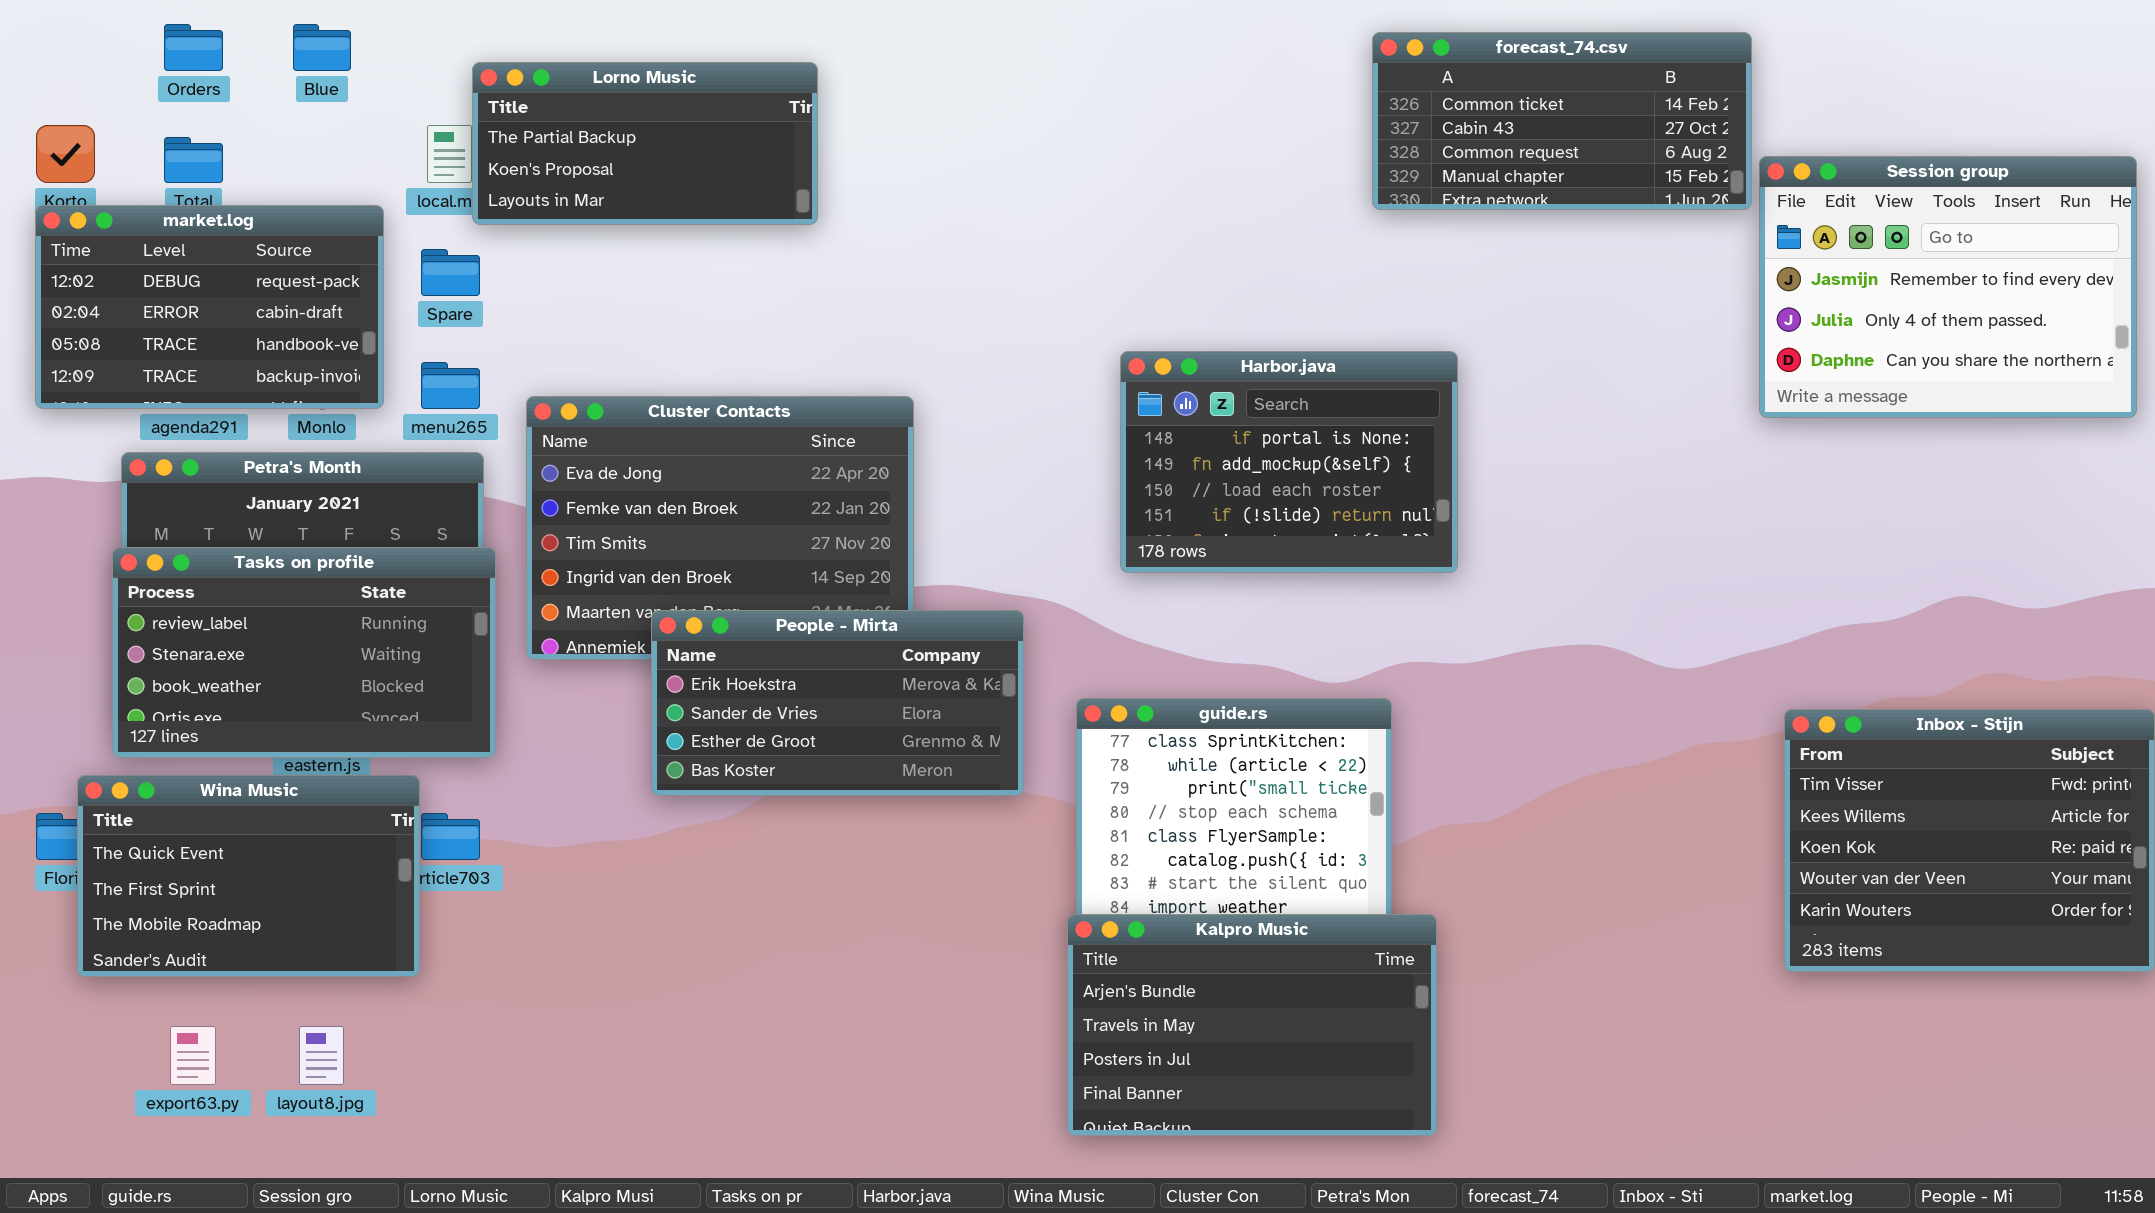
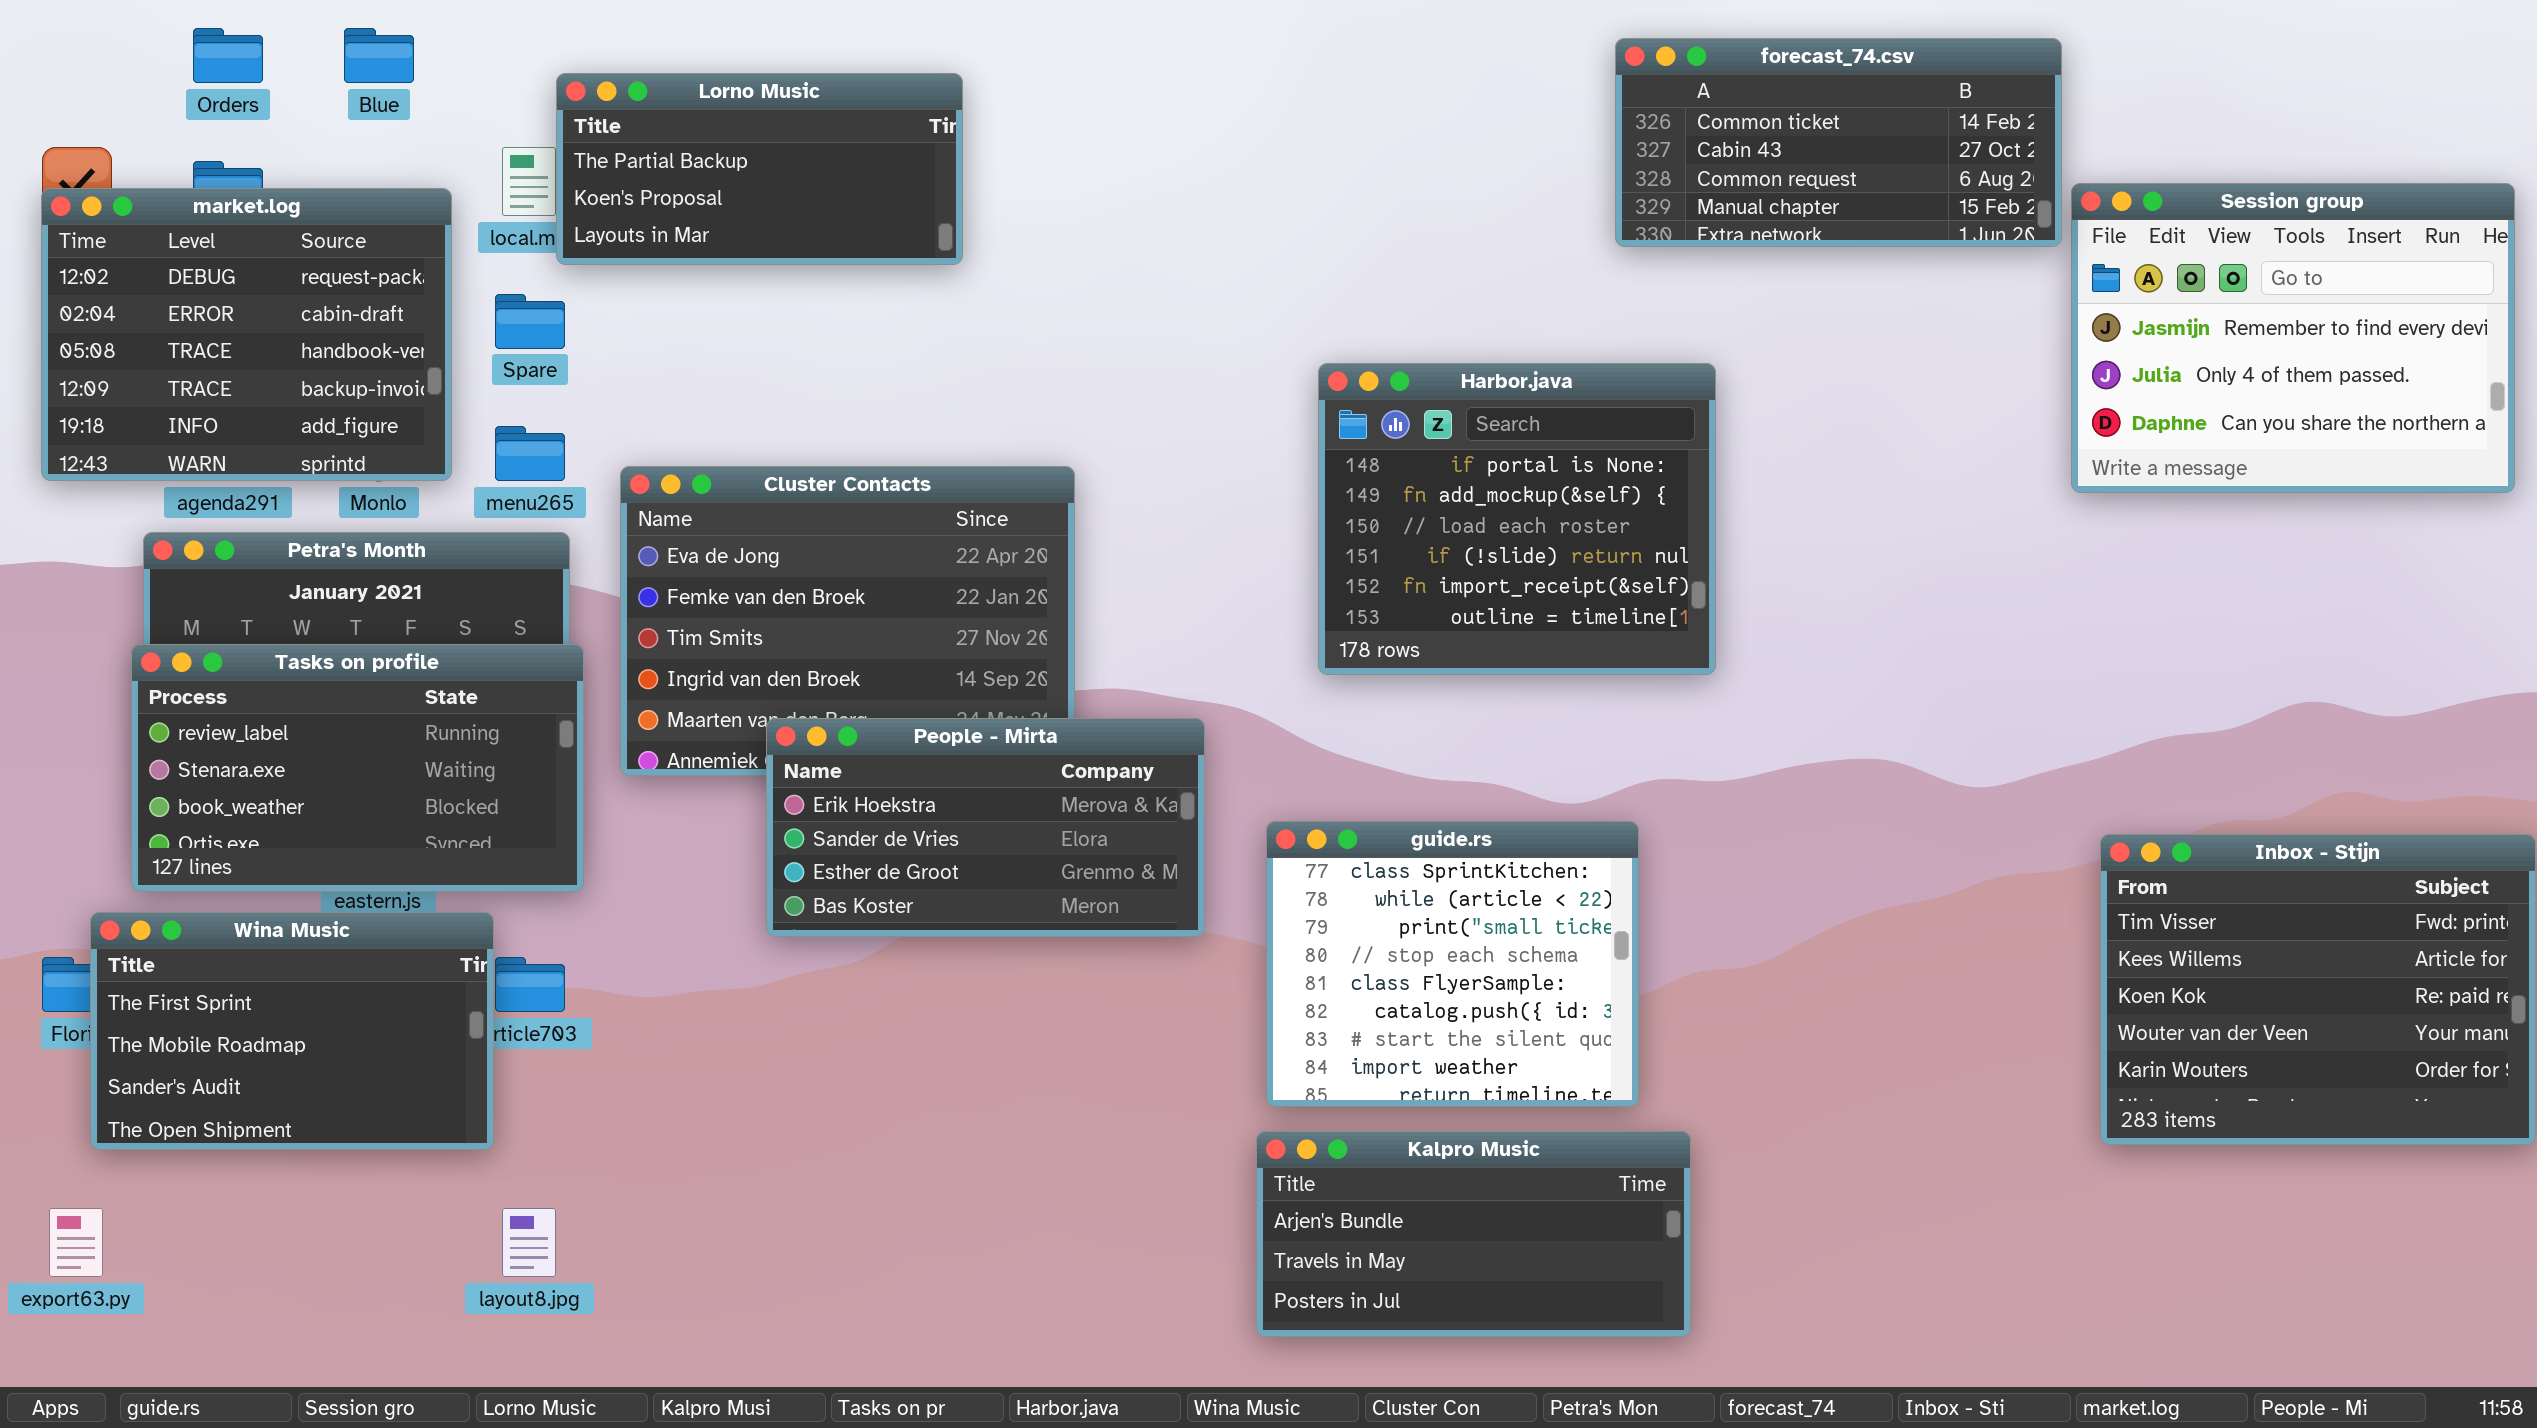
market.log: [35,205,384,409] -> [41,188,452,481], resized
Harbor.java: [1120,351,1458,573] -> [1318,363,1716,675], resized
Wina Music: [77,775,420,977] -> [90,912,494,1150], scrolled down 1 row
Kalpro Music: [1067,914,1437,1136] -> [1256,1131,1691,1337], resized
export63.py: [170,1026,216,1085] -> [49,1208,103,1277], moved
layout8.jpg: [299,1026,344,1085] -> [502,1208,556,1277], moved

